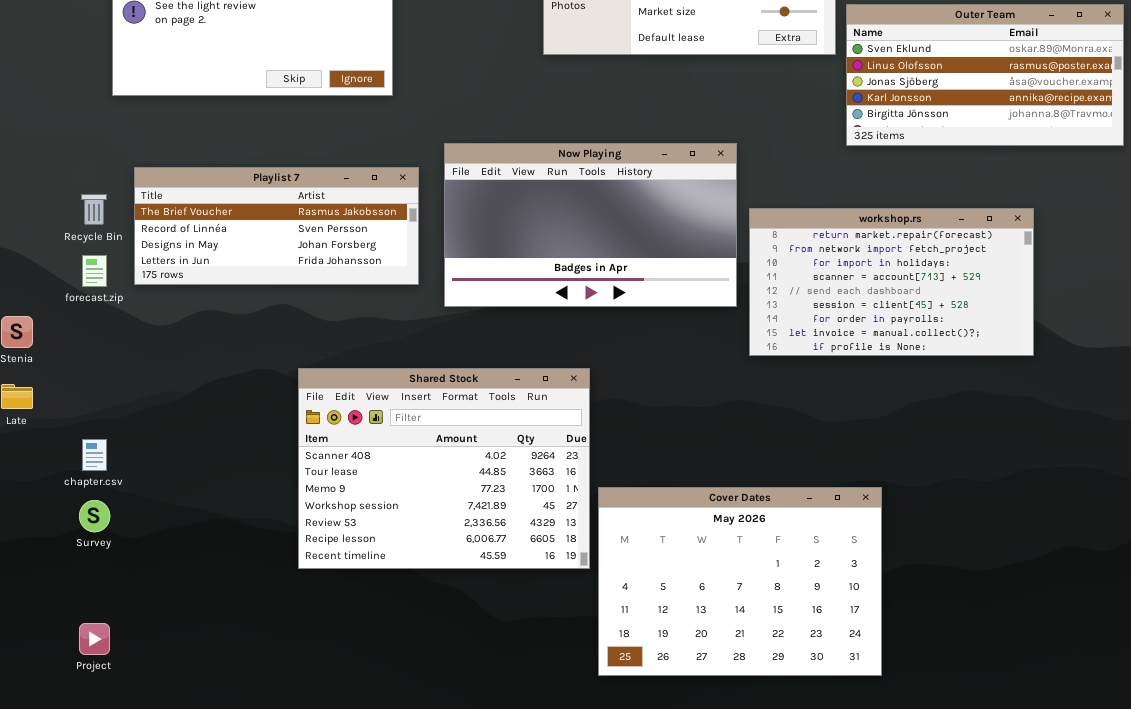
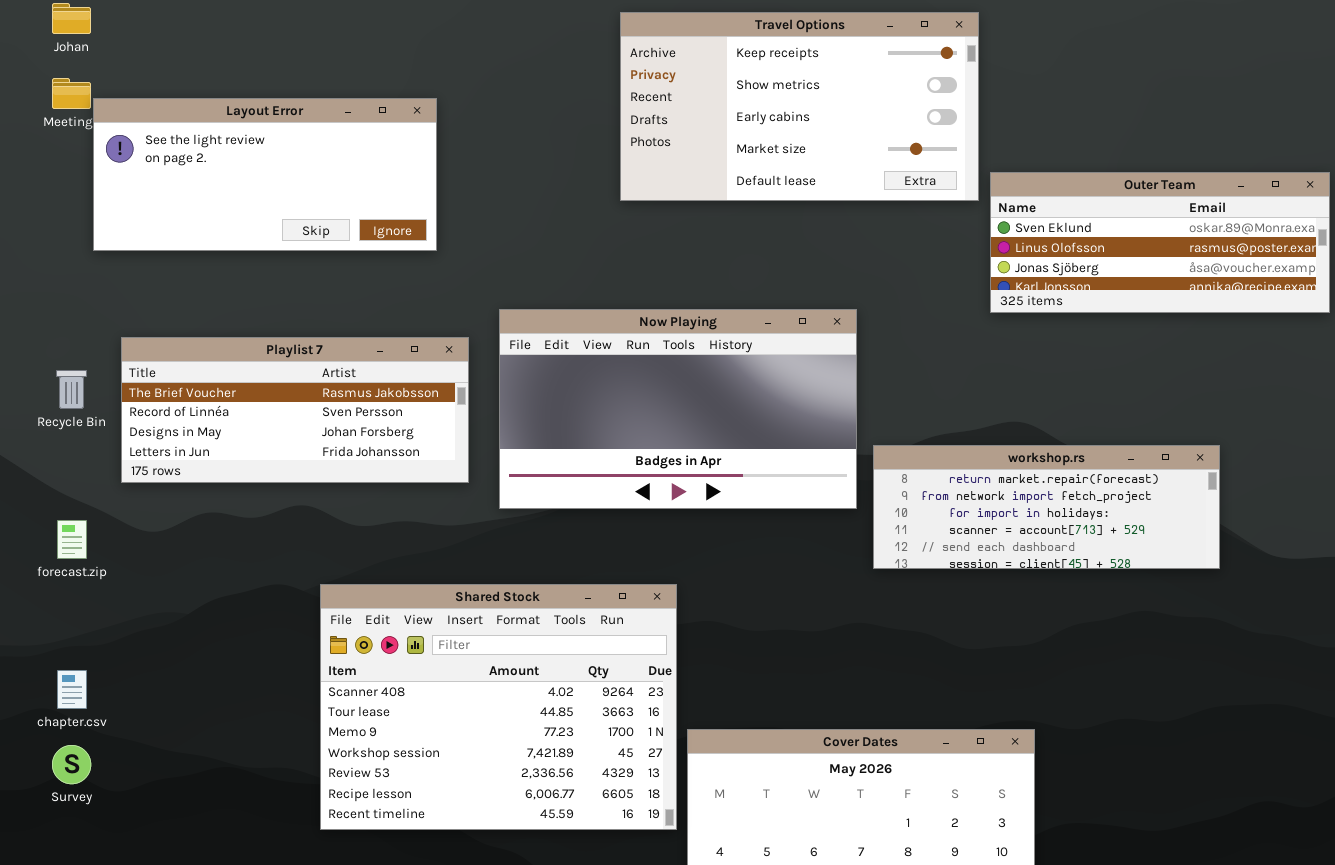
Outer Team: [846,4,1124,146] -> [990,172,1330,313], resized
workshop.rs: [749,208,1034,356] -> [873,445,1220,569], resized
forecast.zip: [82,255,107,287] -> [57,520,87,559], moved

